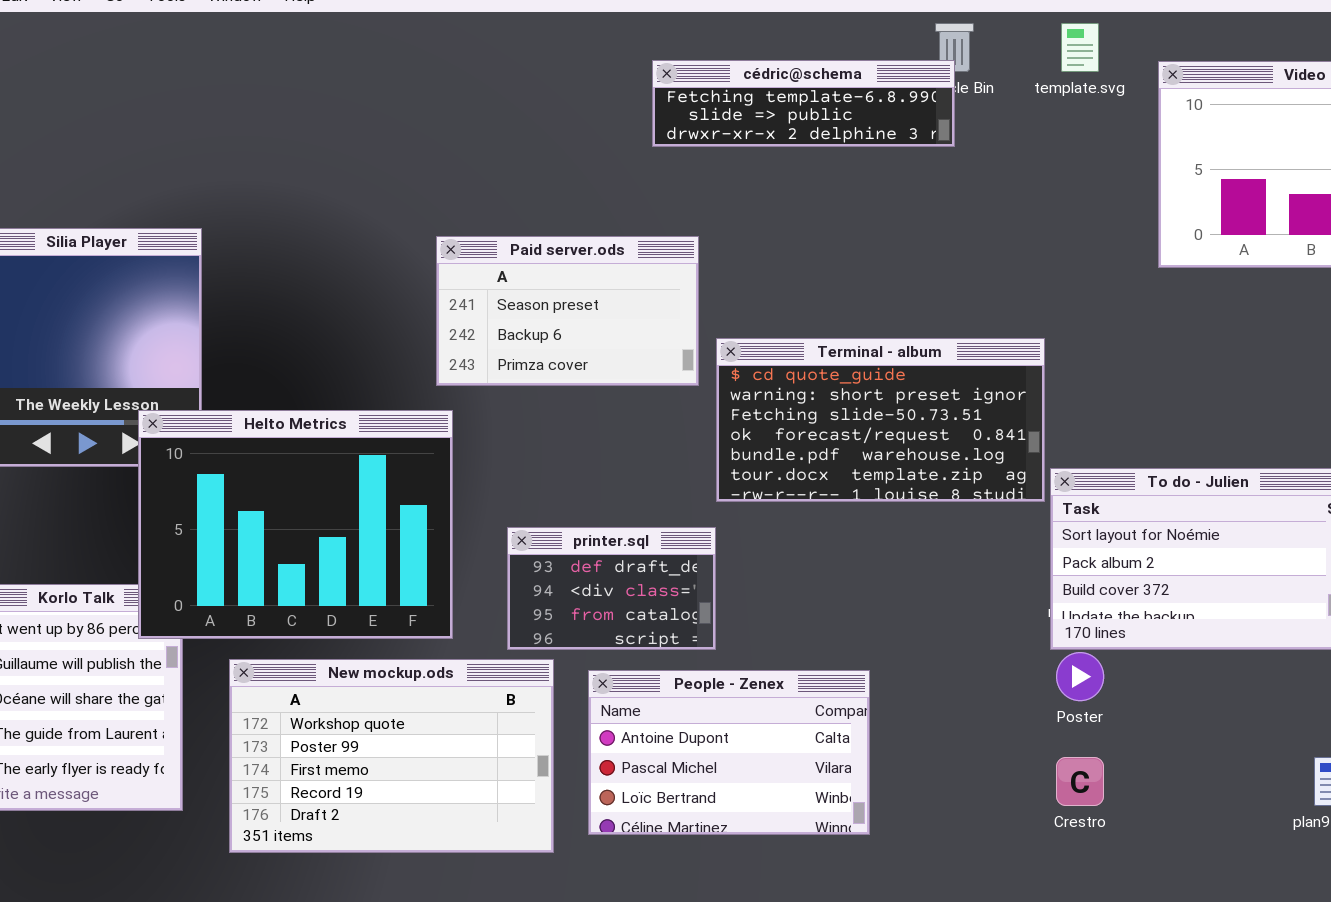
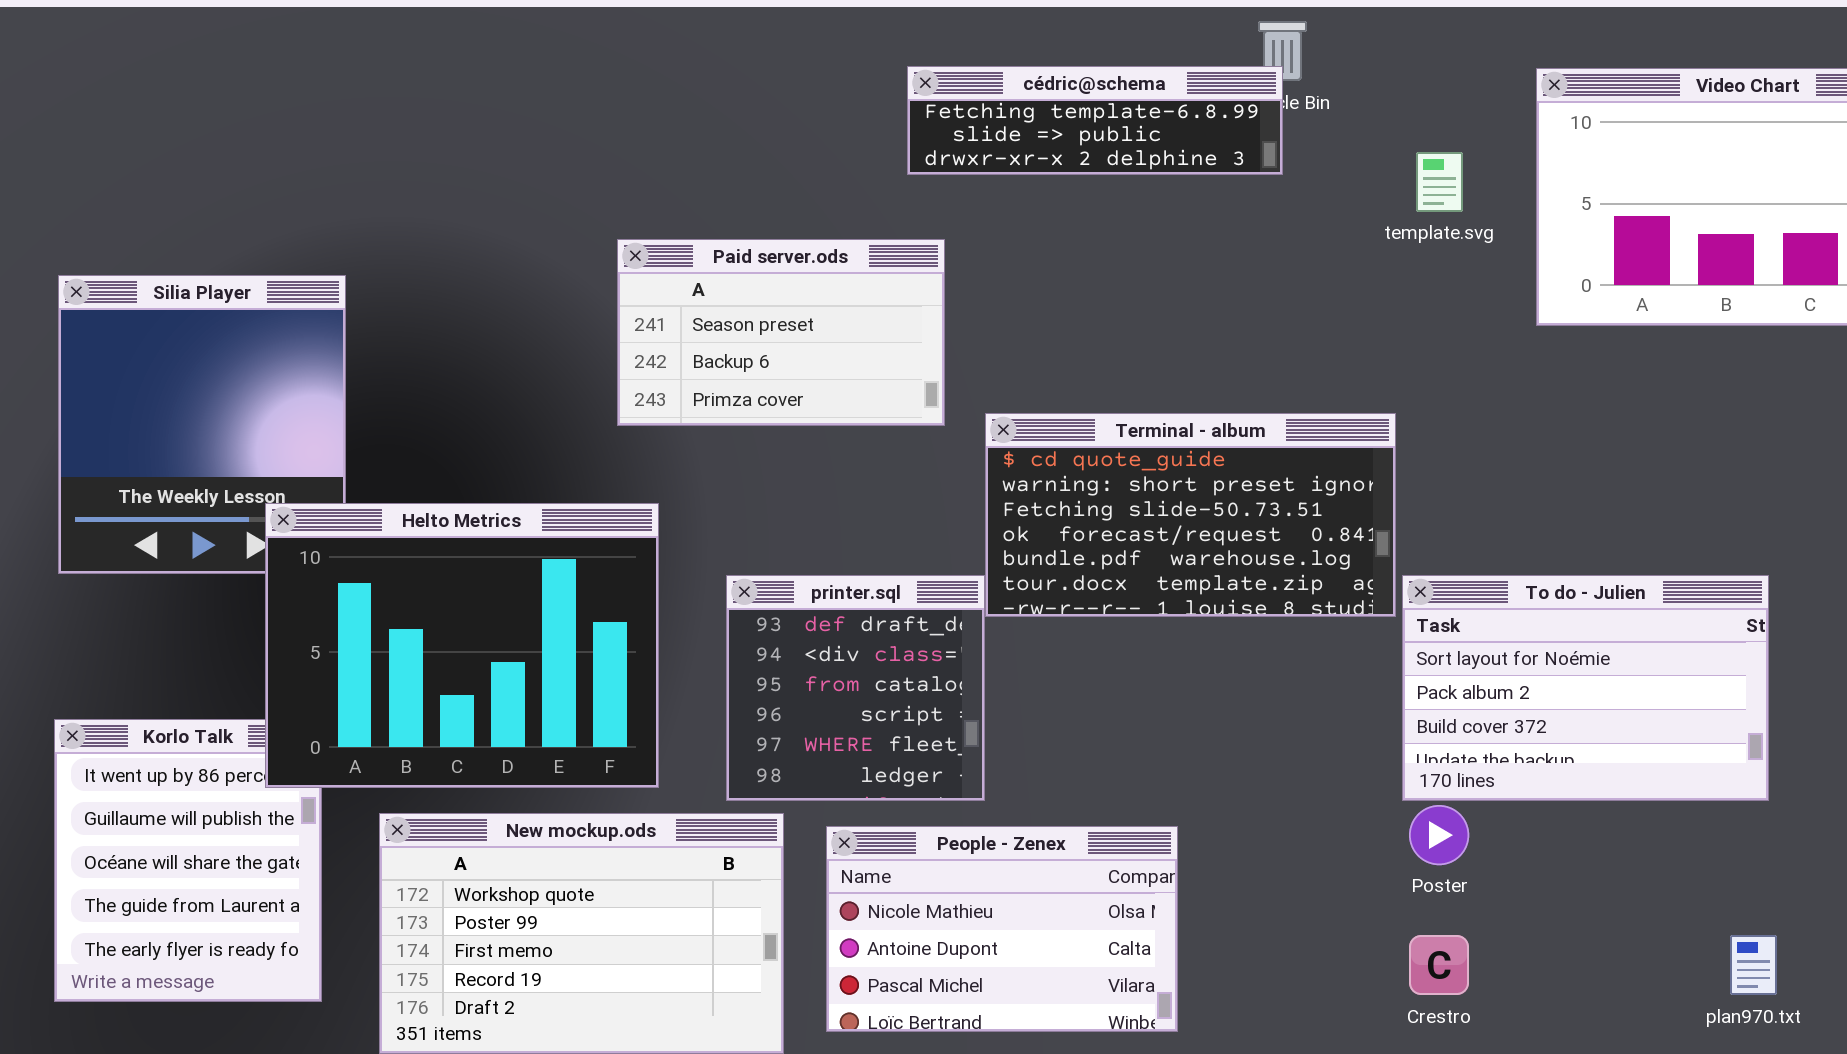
template.svg: [1061,23,1099,72] -> [1416,152,1463,212], moved
Paid server.ods: [436,236,699,386] -> [617,239,945,426], moved
printer.sql: [507,527,716,650] -> [726,575,985,801], resized
People - Zenex: [588,670,870,835] -> [826,826,1178,1032], scrolled up 1 row

